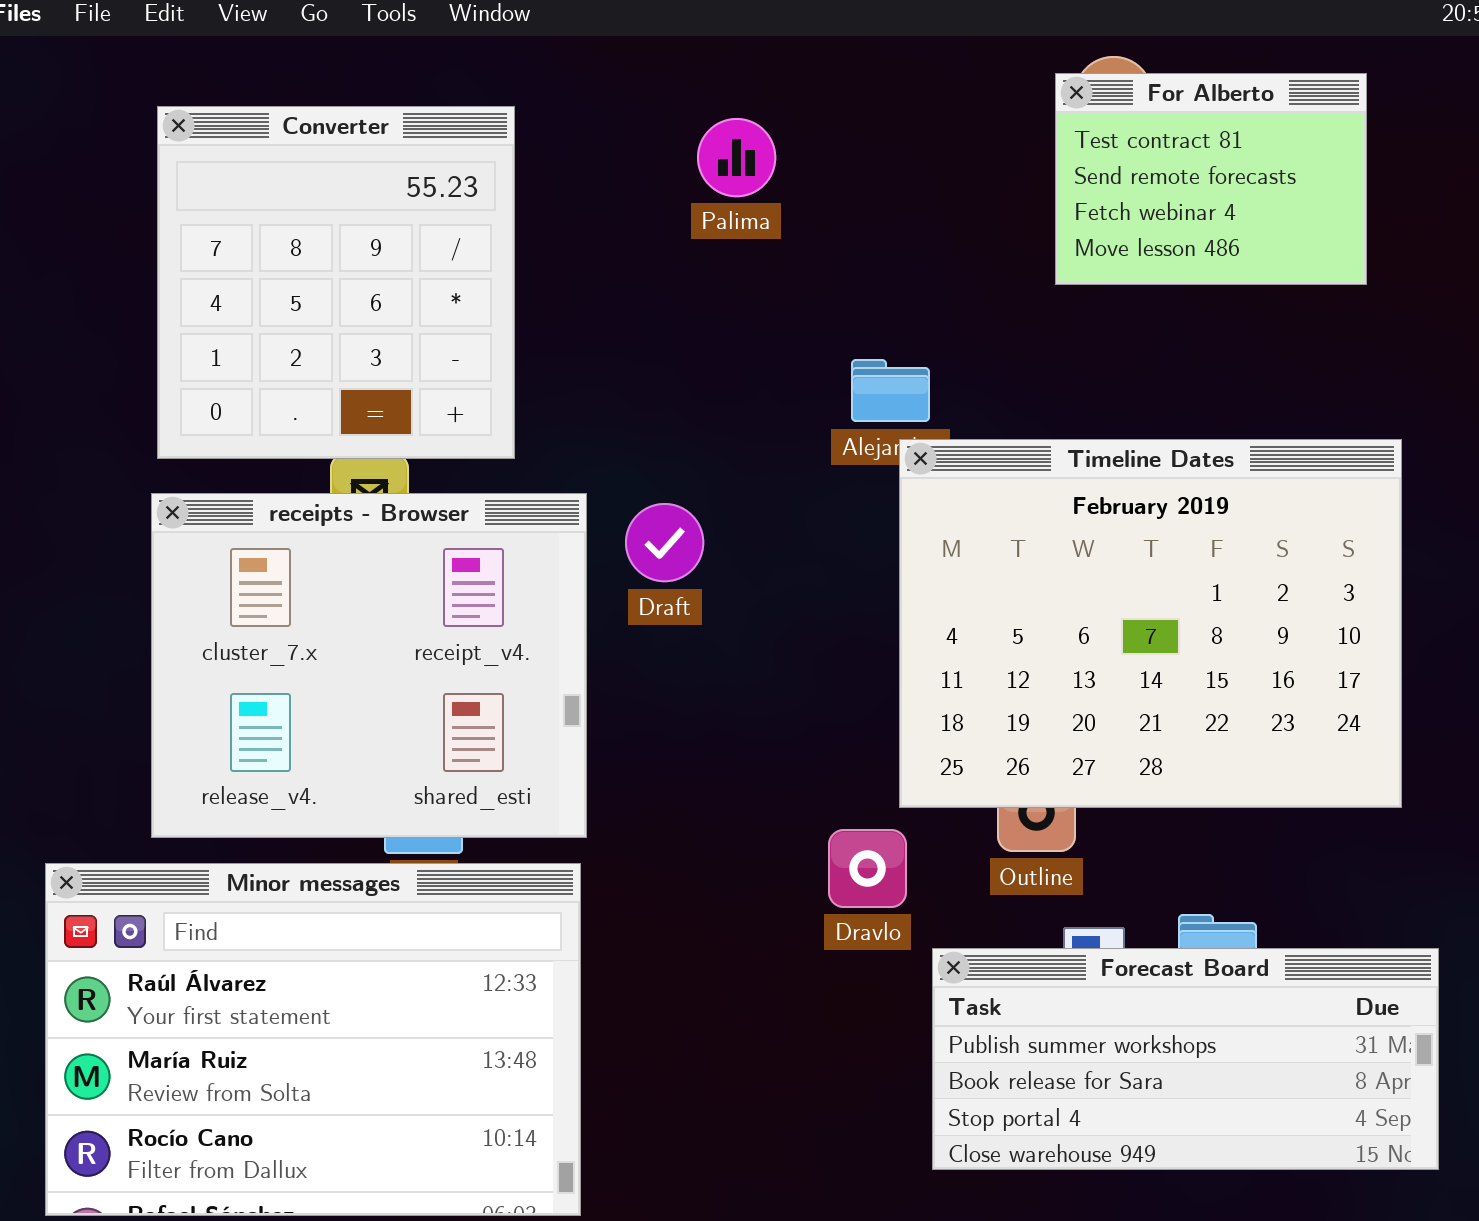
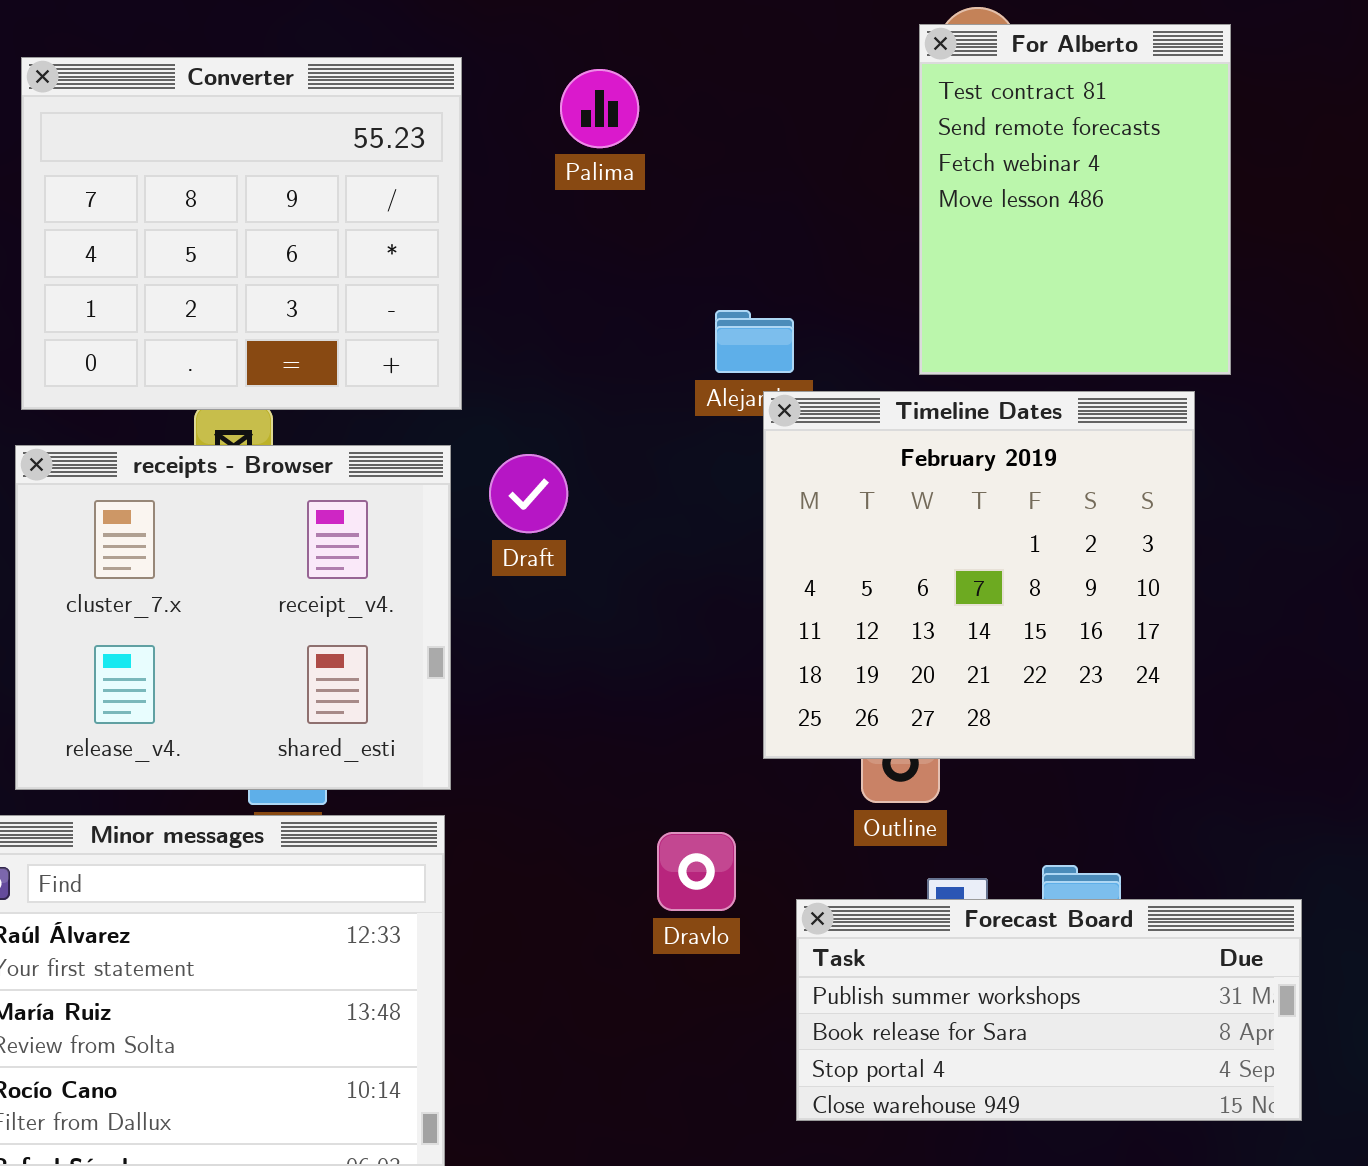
For Alberto: [1055,73,1367,285] -> [919,24,1231,375], resized
Converter: [157,106,515,459] -> [21,57,462,410], resized
Timeline Dates: [899,439,1402,808] -> [763,391,1195,759], resized
Dravlo: [828,829,907,908] -> [657,832,736,911], moved

